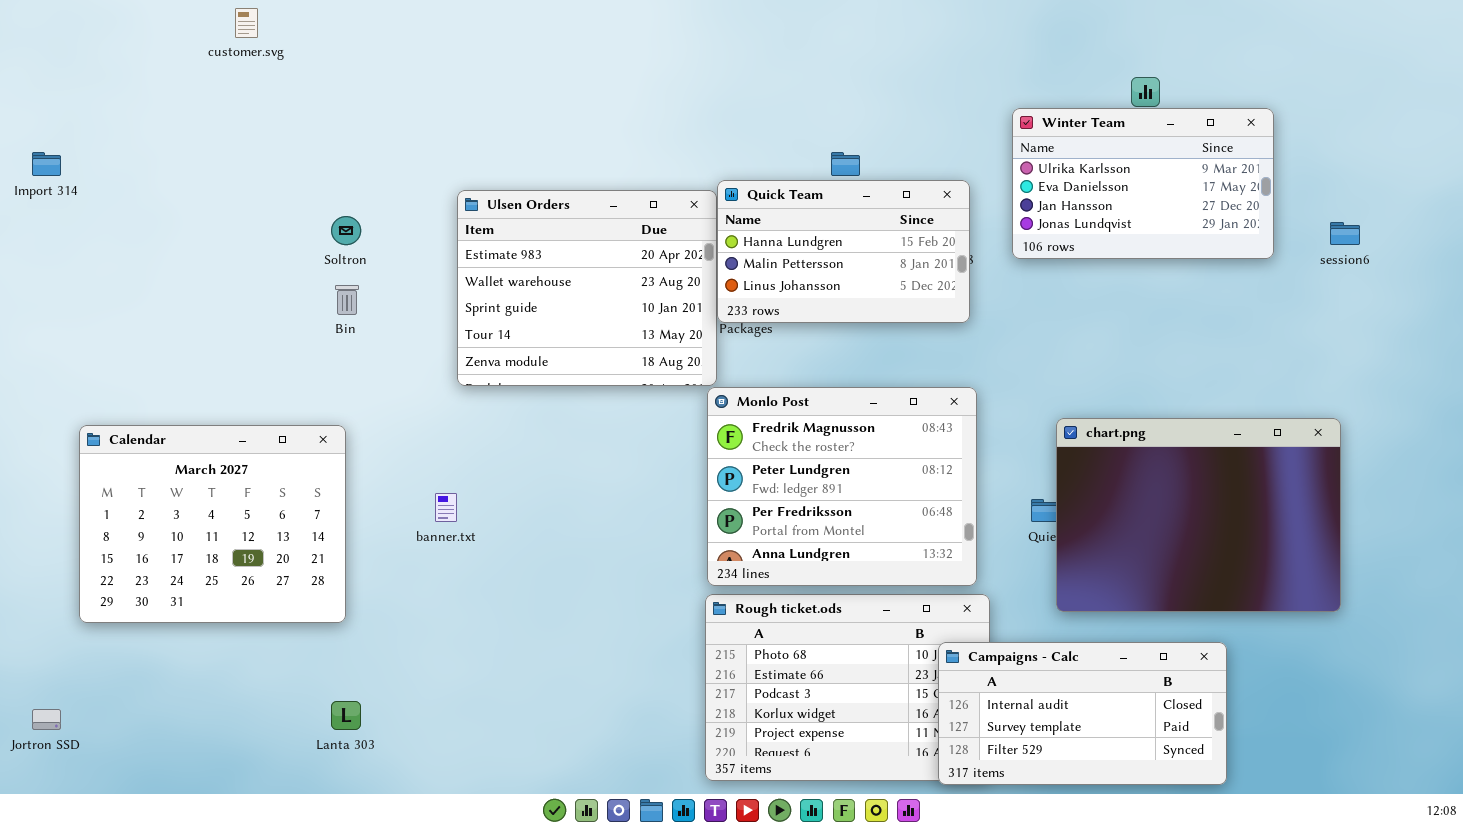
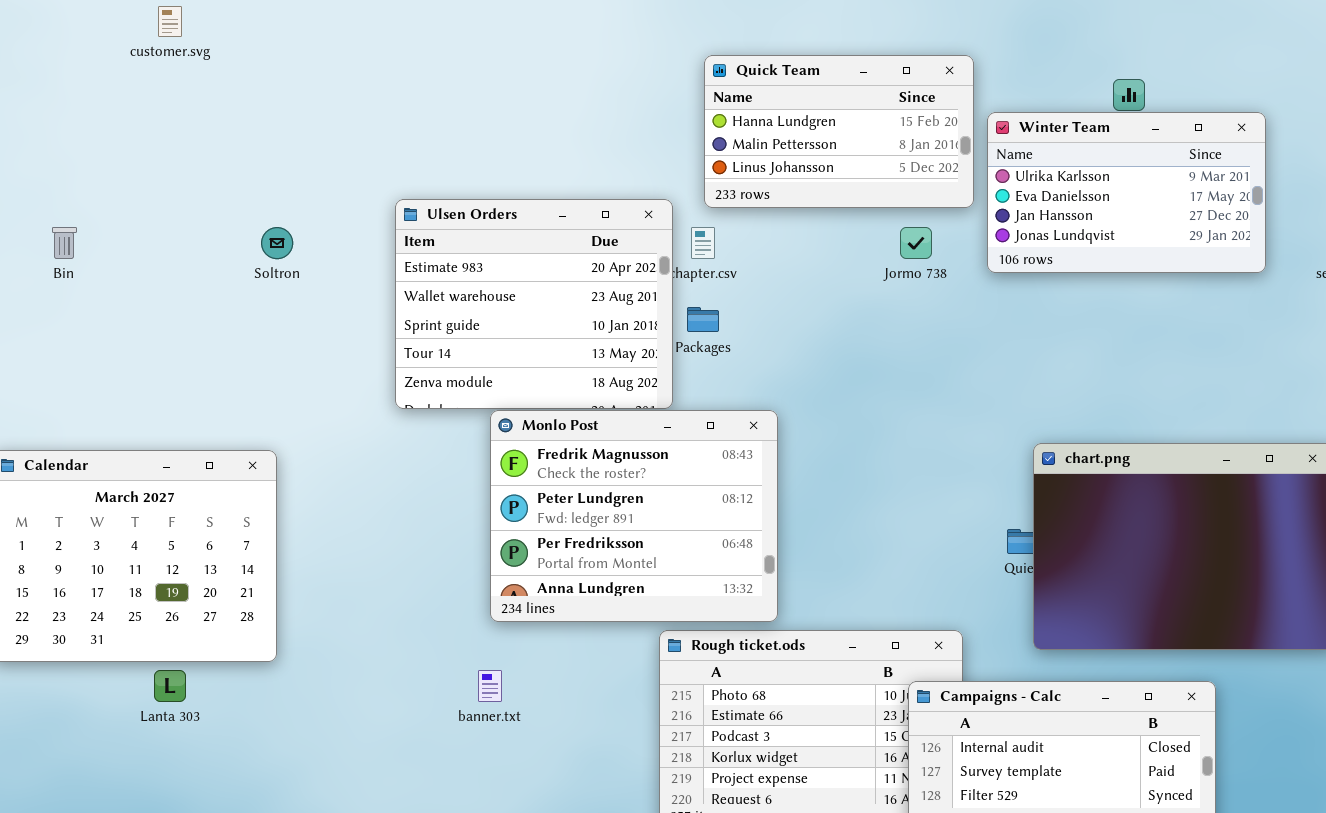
Quick Team: [717,180,970,323] -> [704,55,974,208], moved
Bin: [335,285,359,315] -> [52,227,77,259], moved
Monlo Post: [707,387,977,586] -> [490,410,778,622], moved
banner.txt: [435,493,457,522] -> [478,670,502,702], moved
Lanta 303: [331,701,361,730] -> [154,670,186,702], moved

